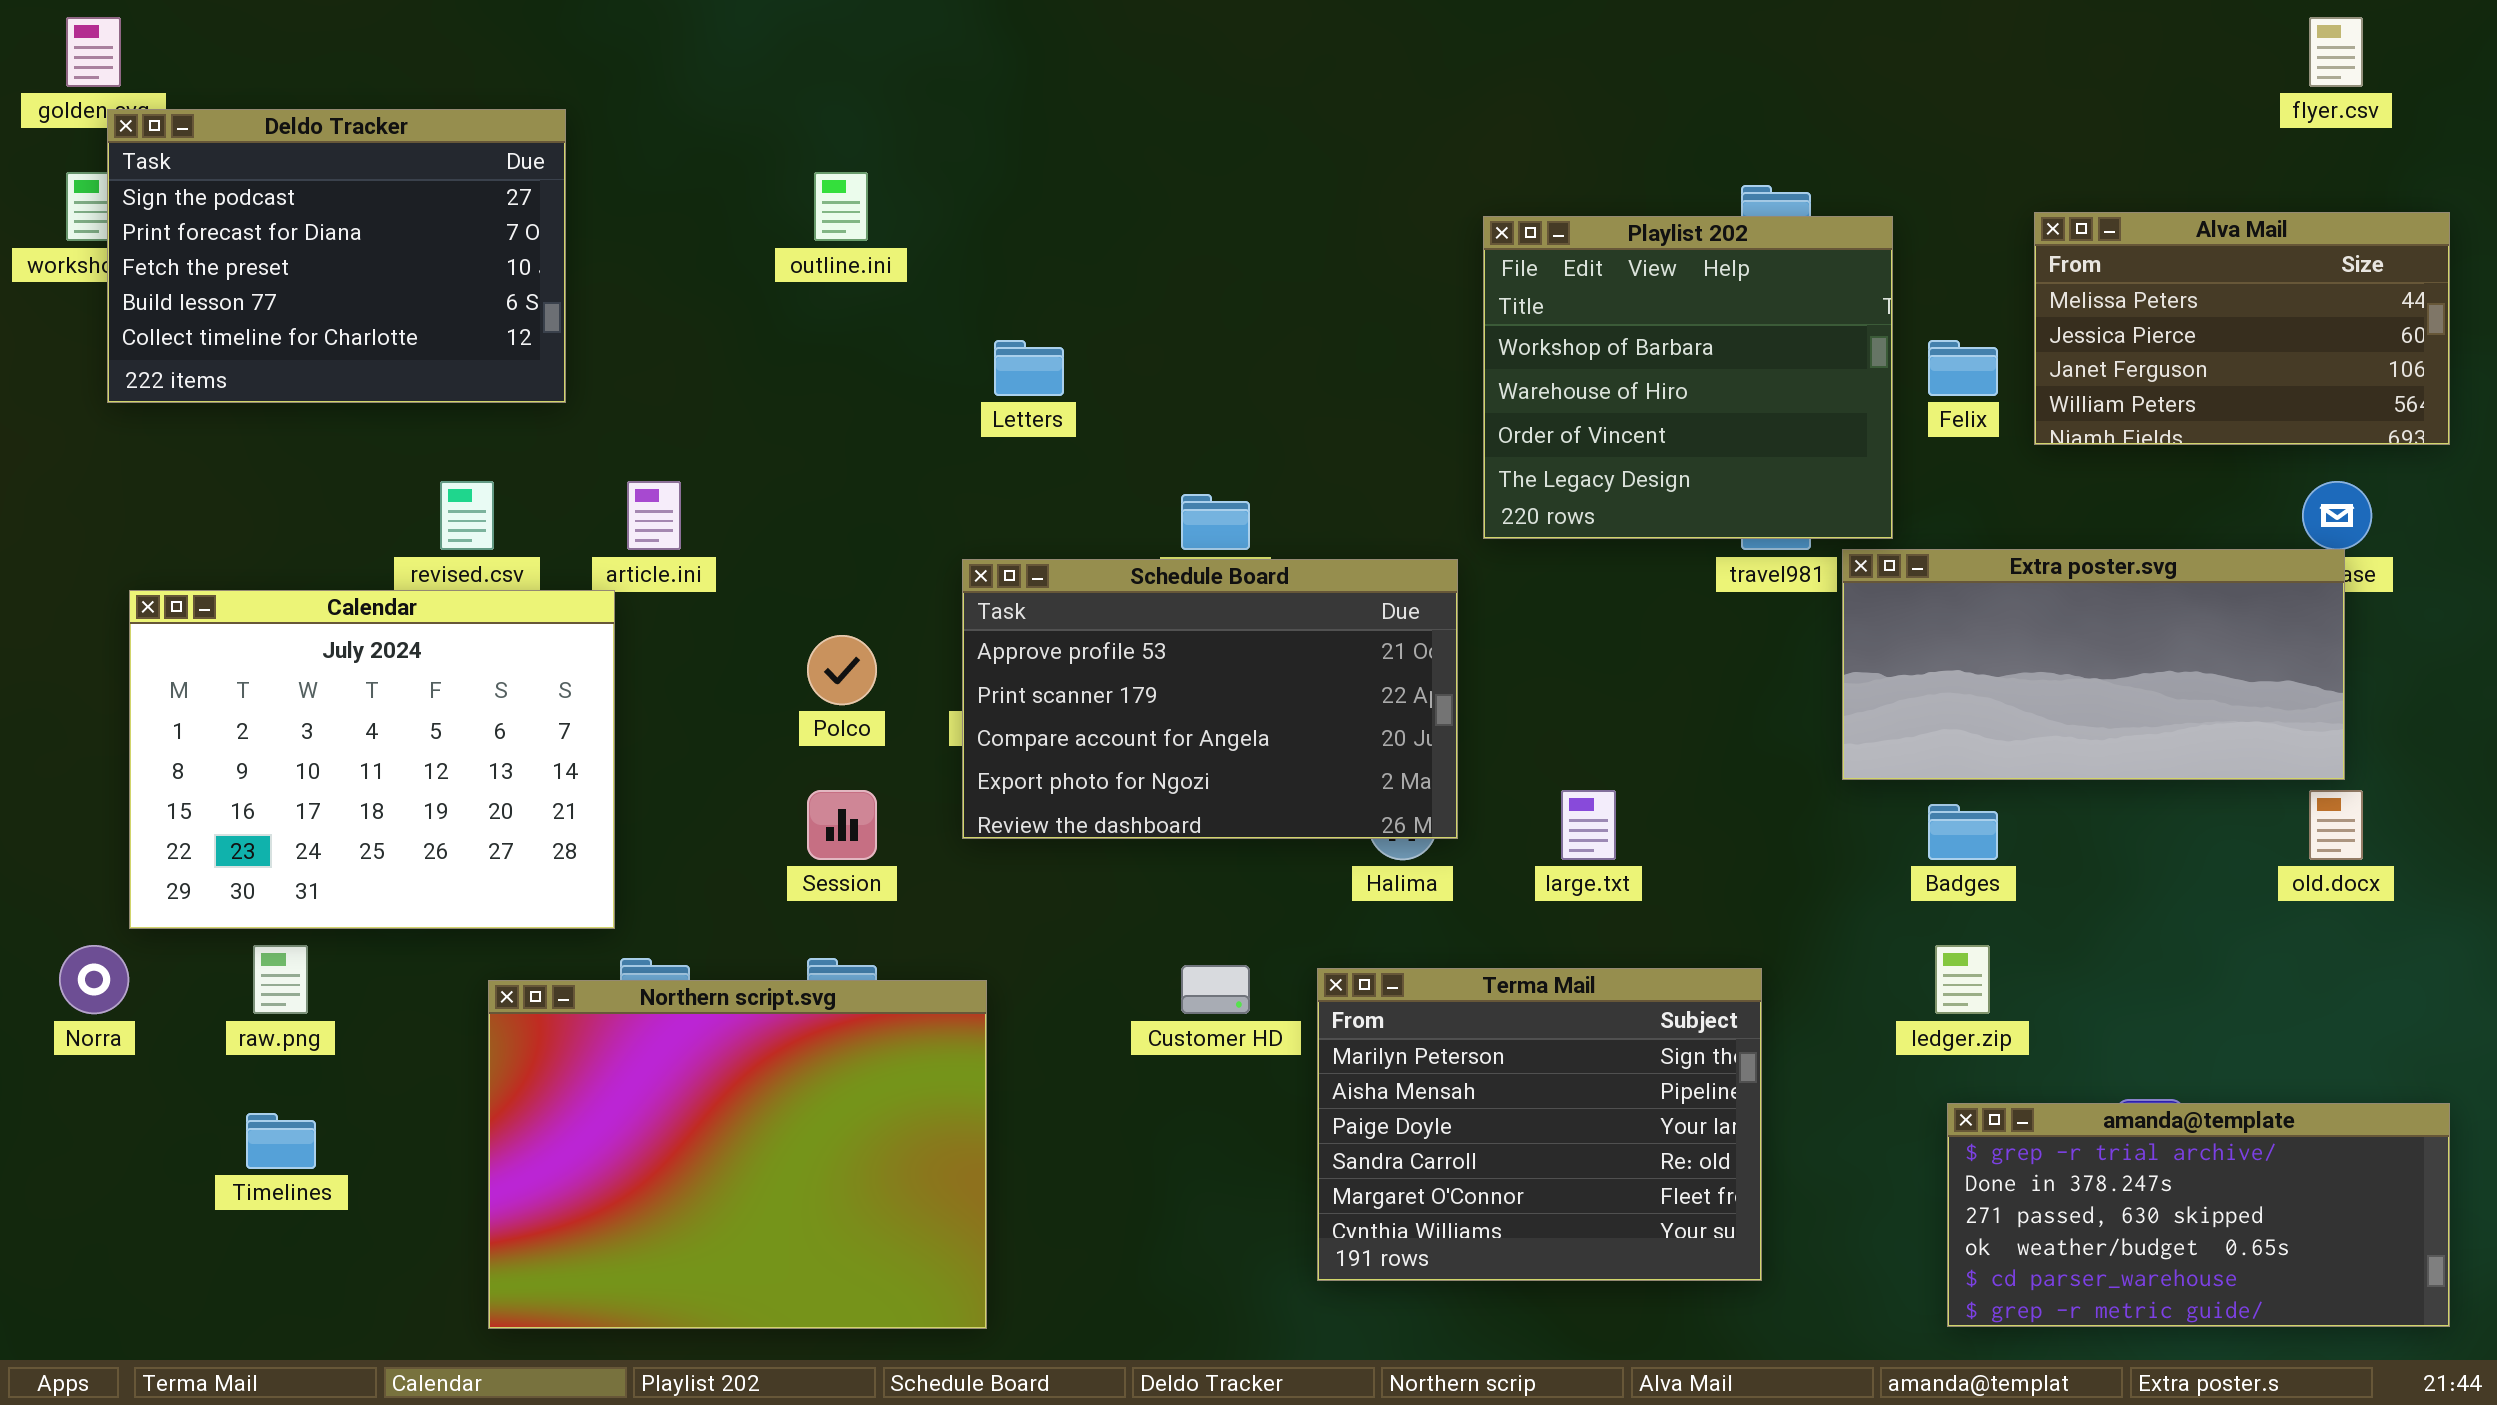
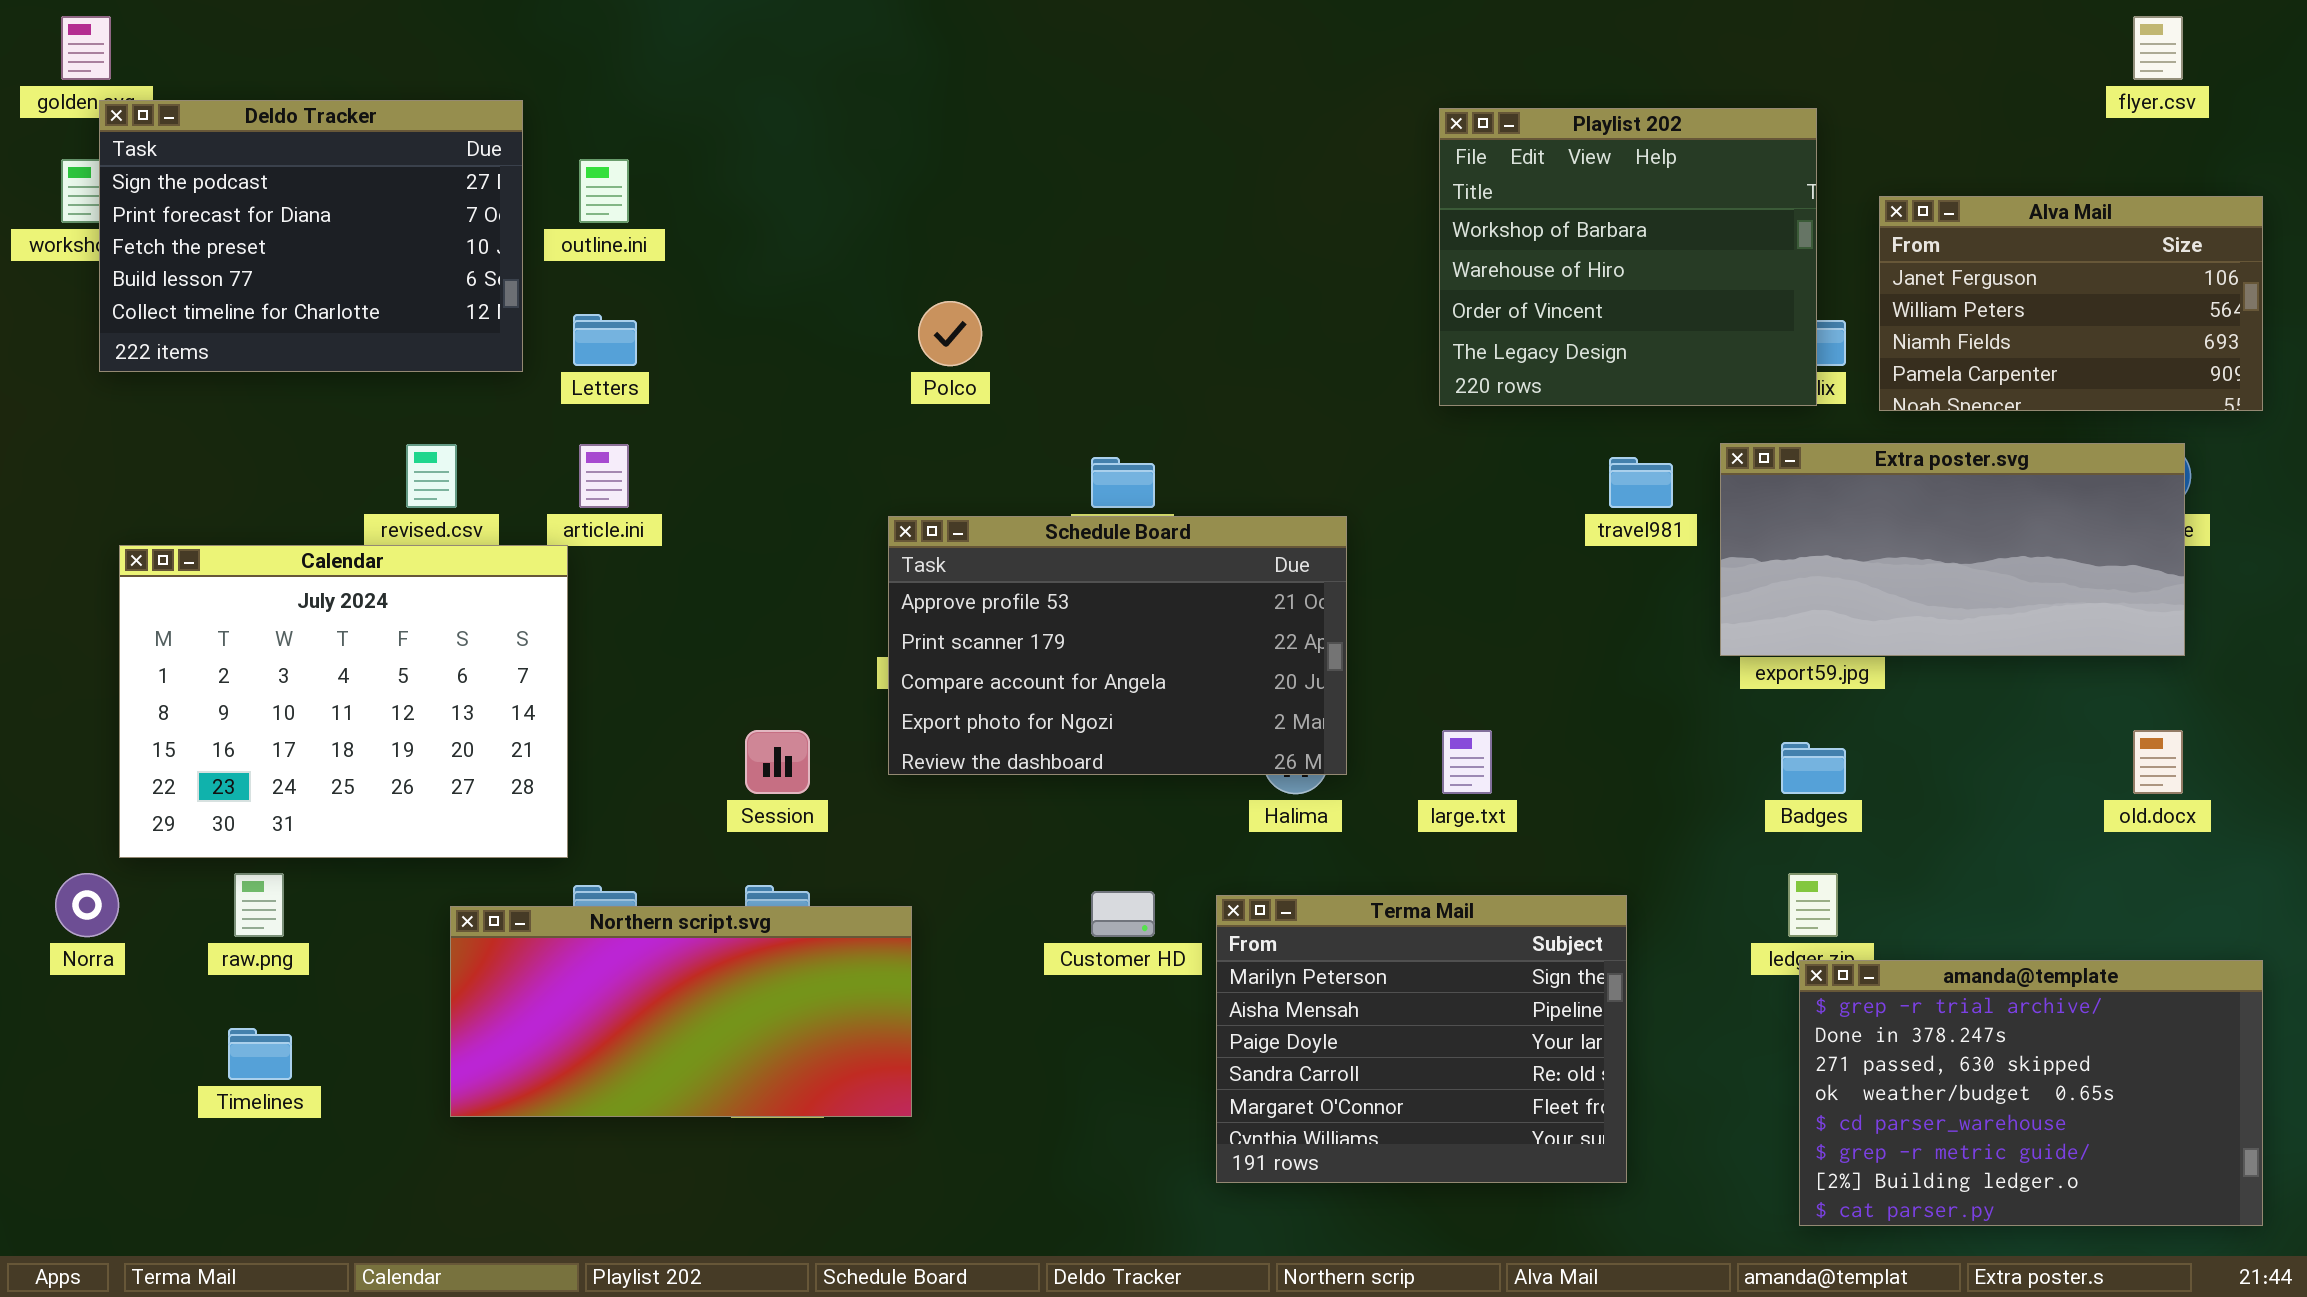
outline.ini: [814,172,868,241] -> [579,159,629,223], moved
Alva Mail: [2034,212,2450,445] -> [1879,196,2263,411], scrolled down 2 rows
Playlist 202: [1483,216,1893,539] -> [1439,108,1817,406], moved
Letters: [994,340,1064,396] -> [573,314,637,366], moved
Extra poster.svg: [1842,549,2345,780] -> [1720,443,2185,656], moved
Polco: [807,635,877,705] -> [918,301,982,366], moved
Northern script.svg: [488,980,987,1329] -> [450,906,912,1117], resized
amanda@template: [1947,1103,2450,1327] -> [1799,960,2263,1226], resized

